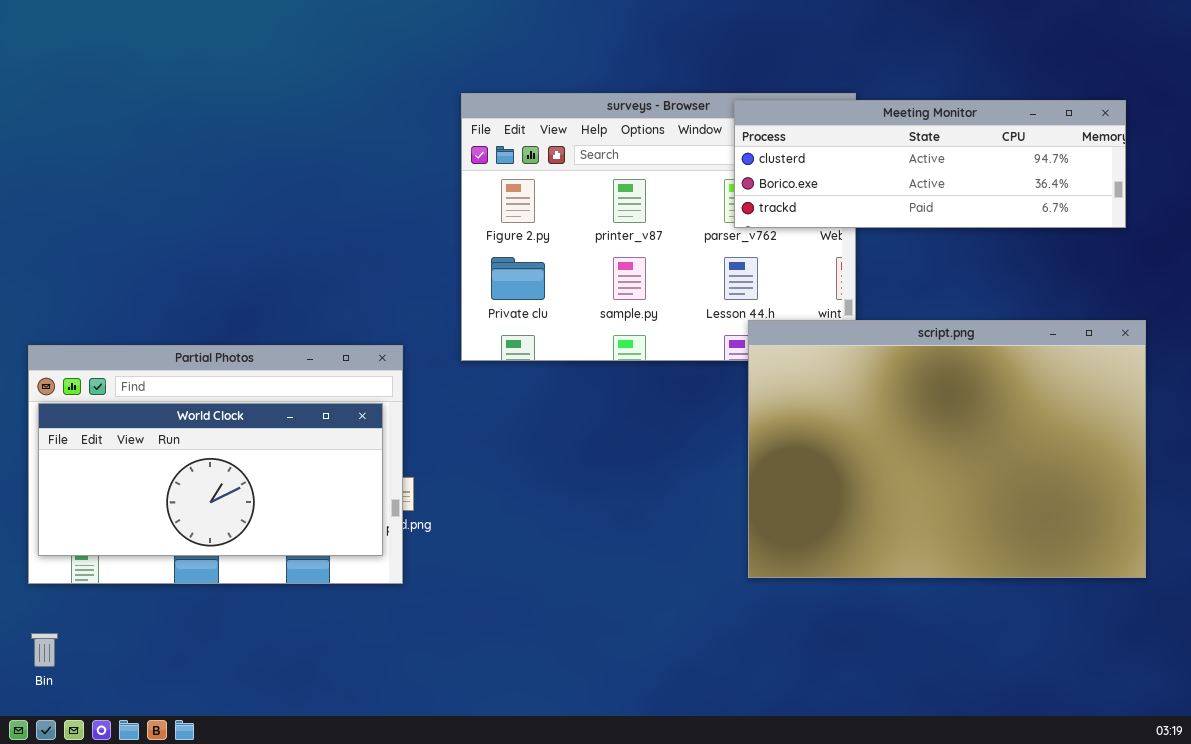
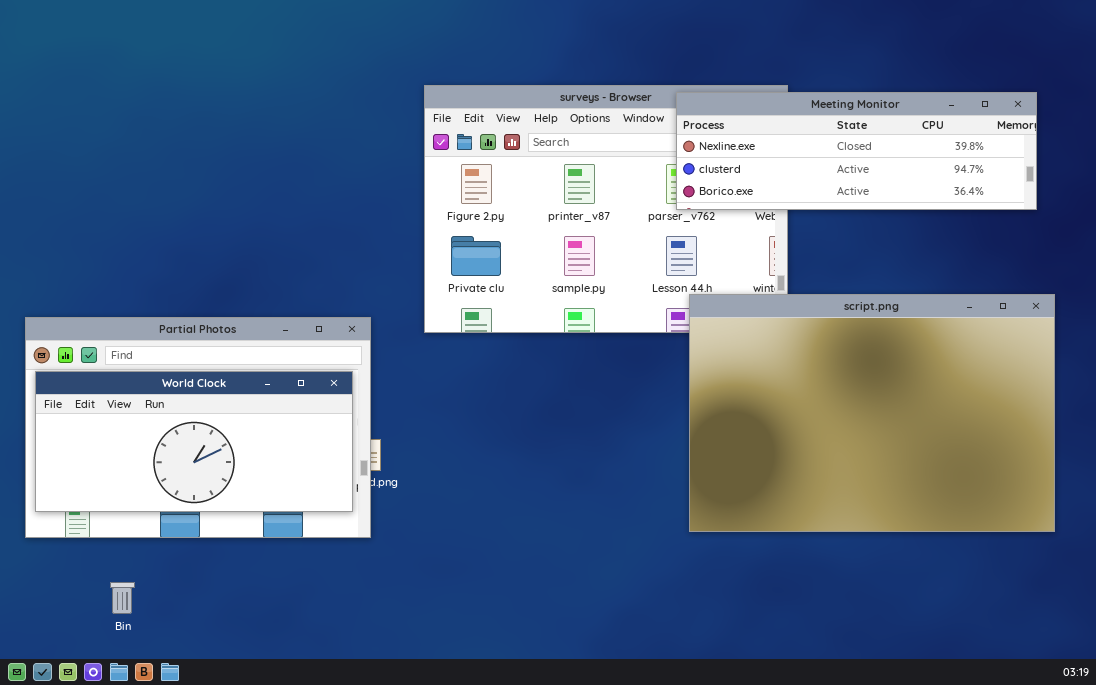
Meeting Monitor: [734,100,1126,228] -> [676,92,1037,210], scrolled up 1 row
Bin: [31,633,58,667] -> [110,582,135,614], moved

